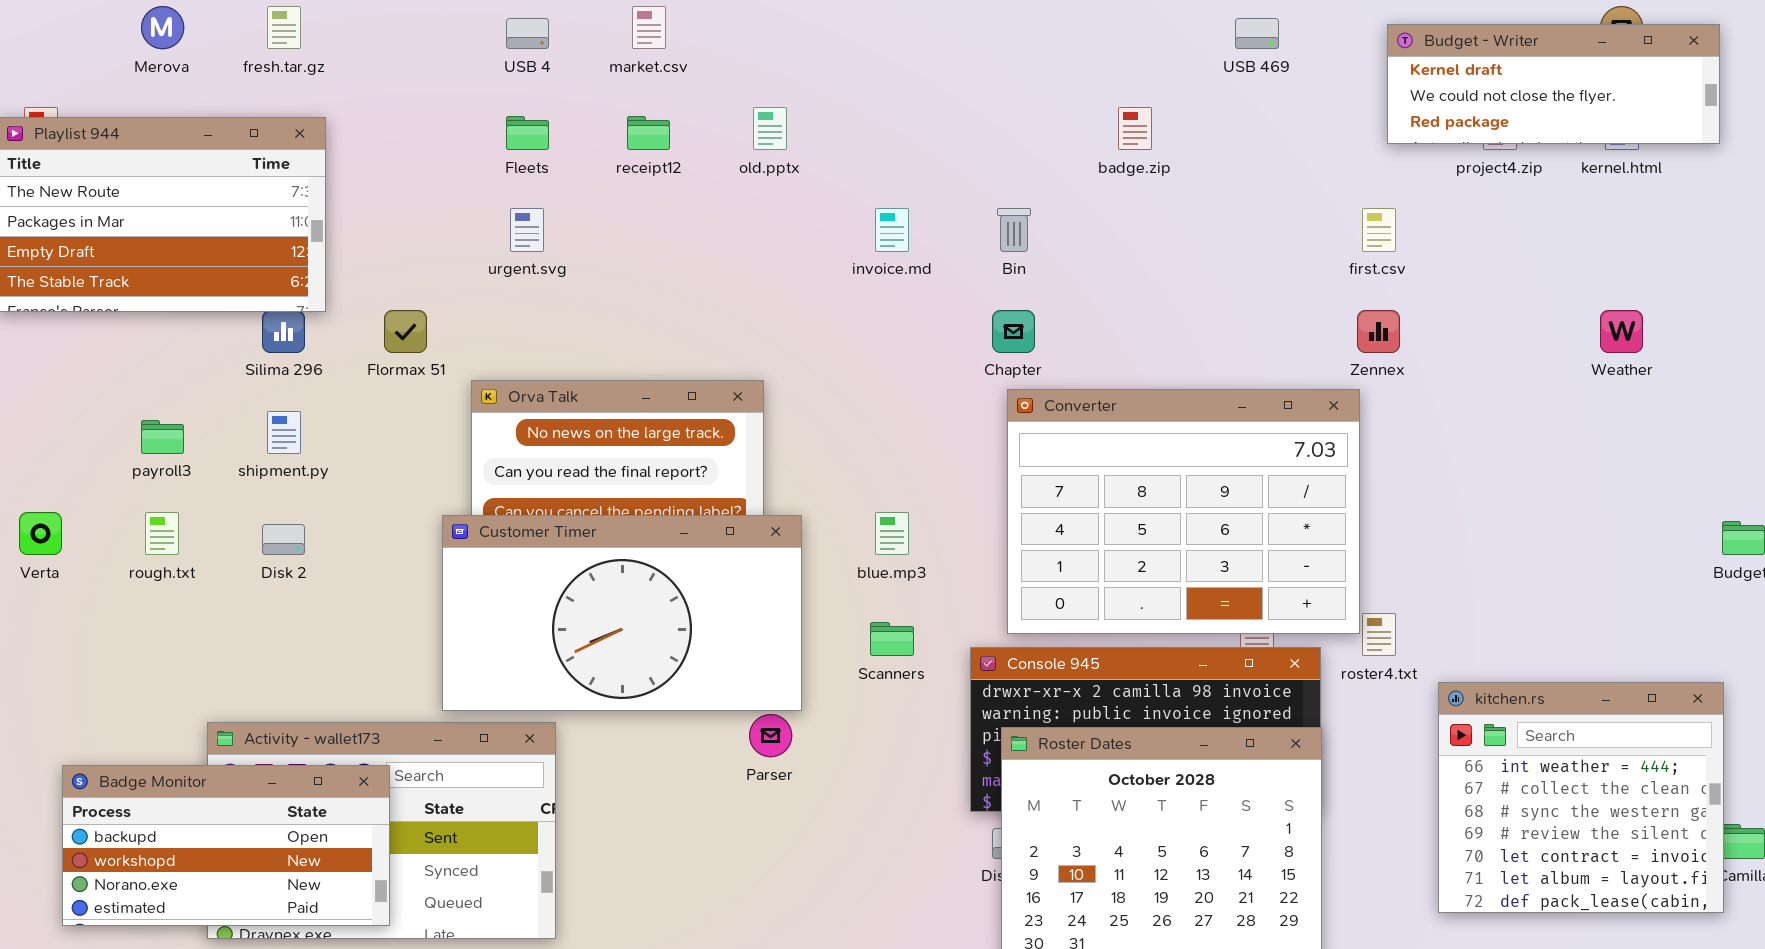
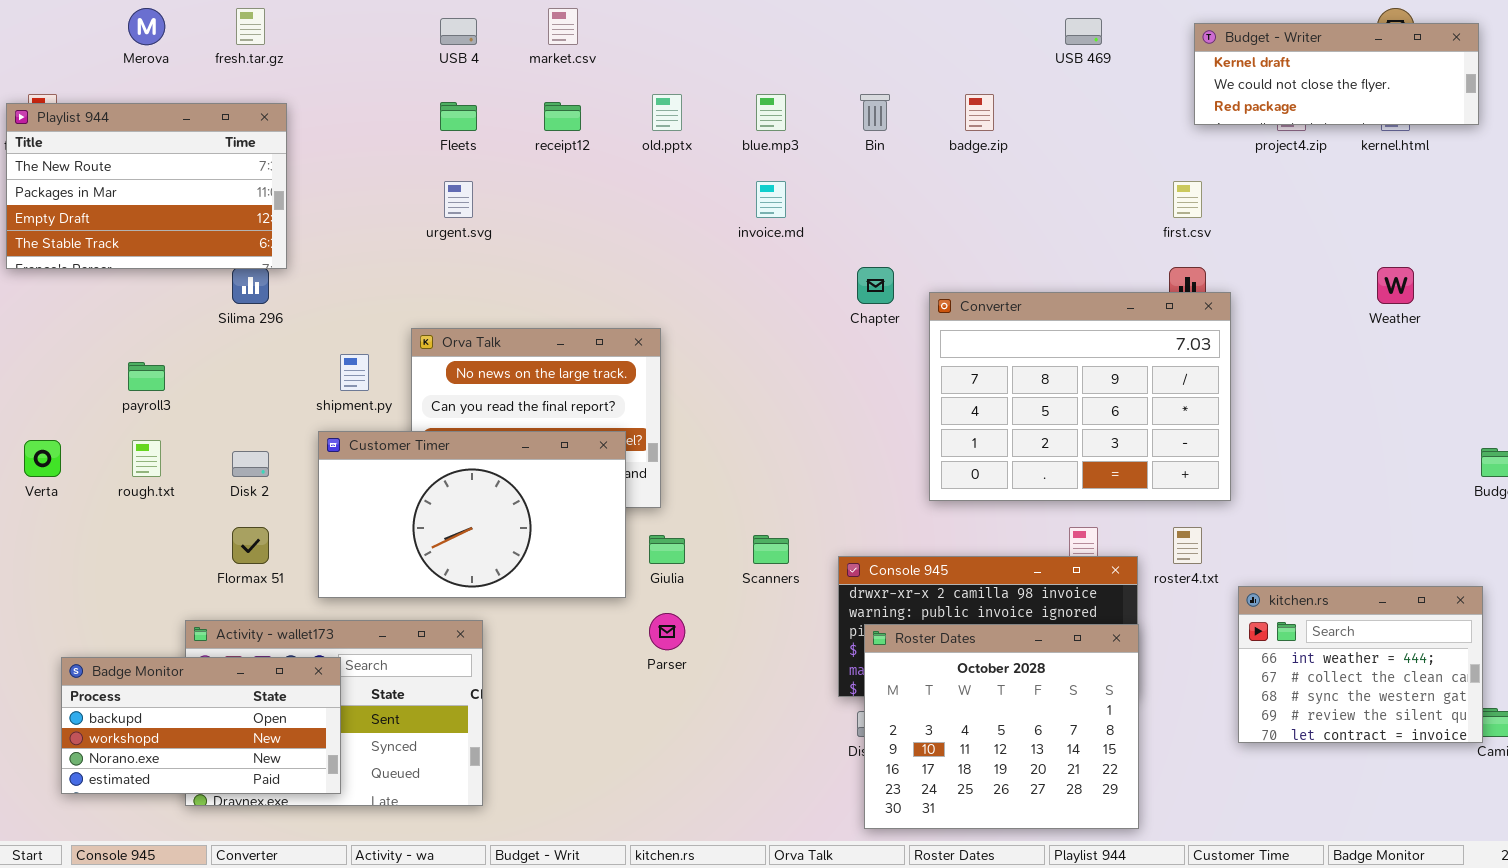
Bin: [997,208,1031,252] -> [860,94,890,131], moved
Flormax 51: [384,310,427,353] -> [232,527,269,564], moved
Converter: [1007,389,1360,634] -> [929,292,1231,501], moved
shipment.py: [267,411,301,454] -> [340,354,369,391], moved
blue.mp3: [875,512,909,555] -> [756,94,786,131], moved
Customer Timer: [442,515,802,711] -> [318,431,626,598], moved
kitchen.rs: [1438,682,1724,913] -> [1238,586,1483,743], resized

